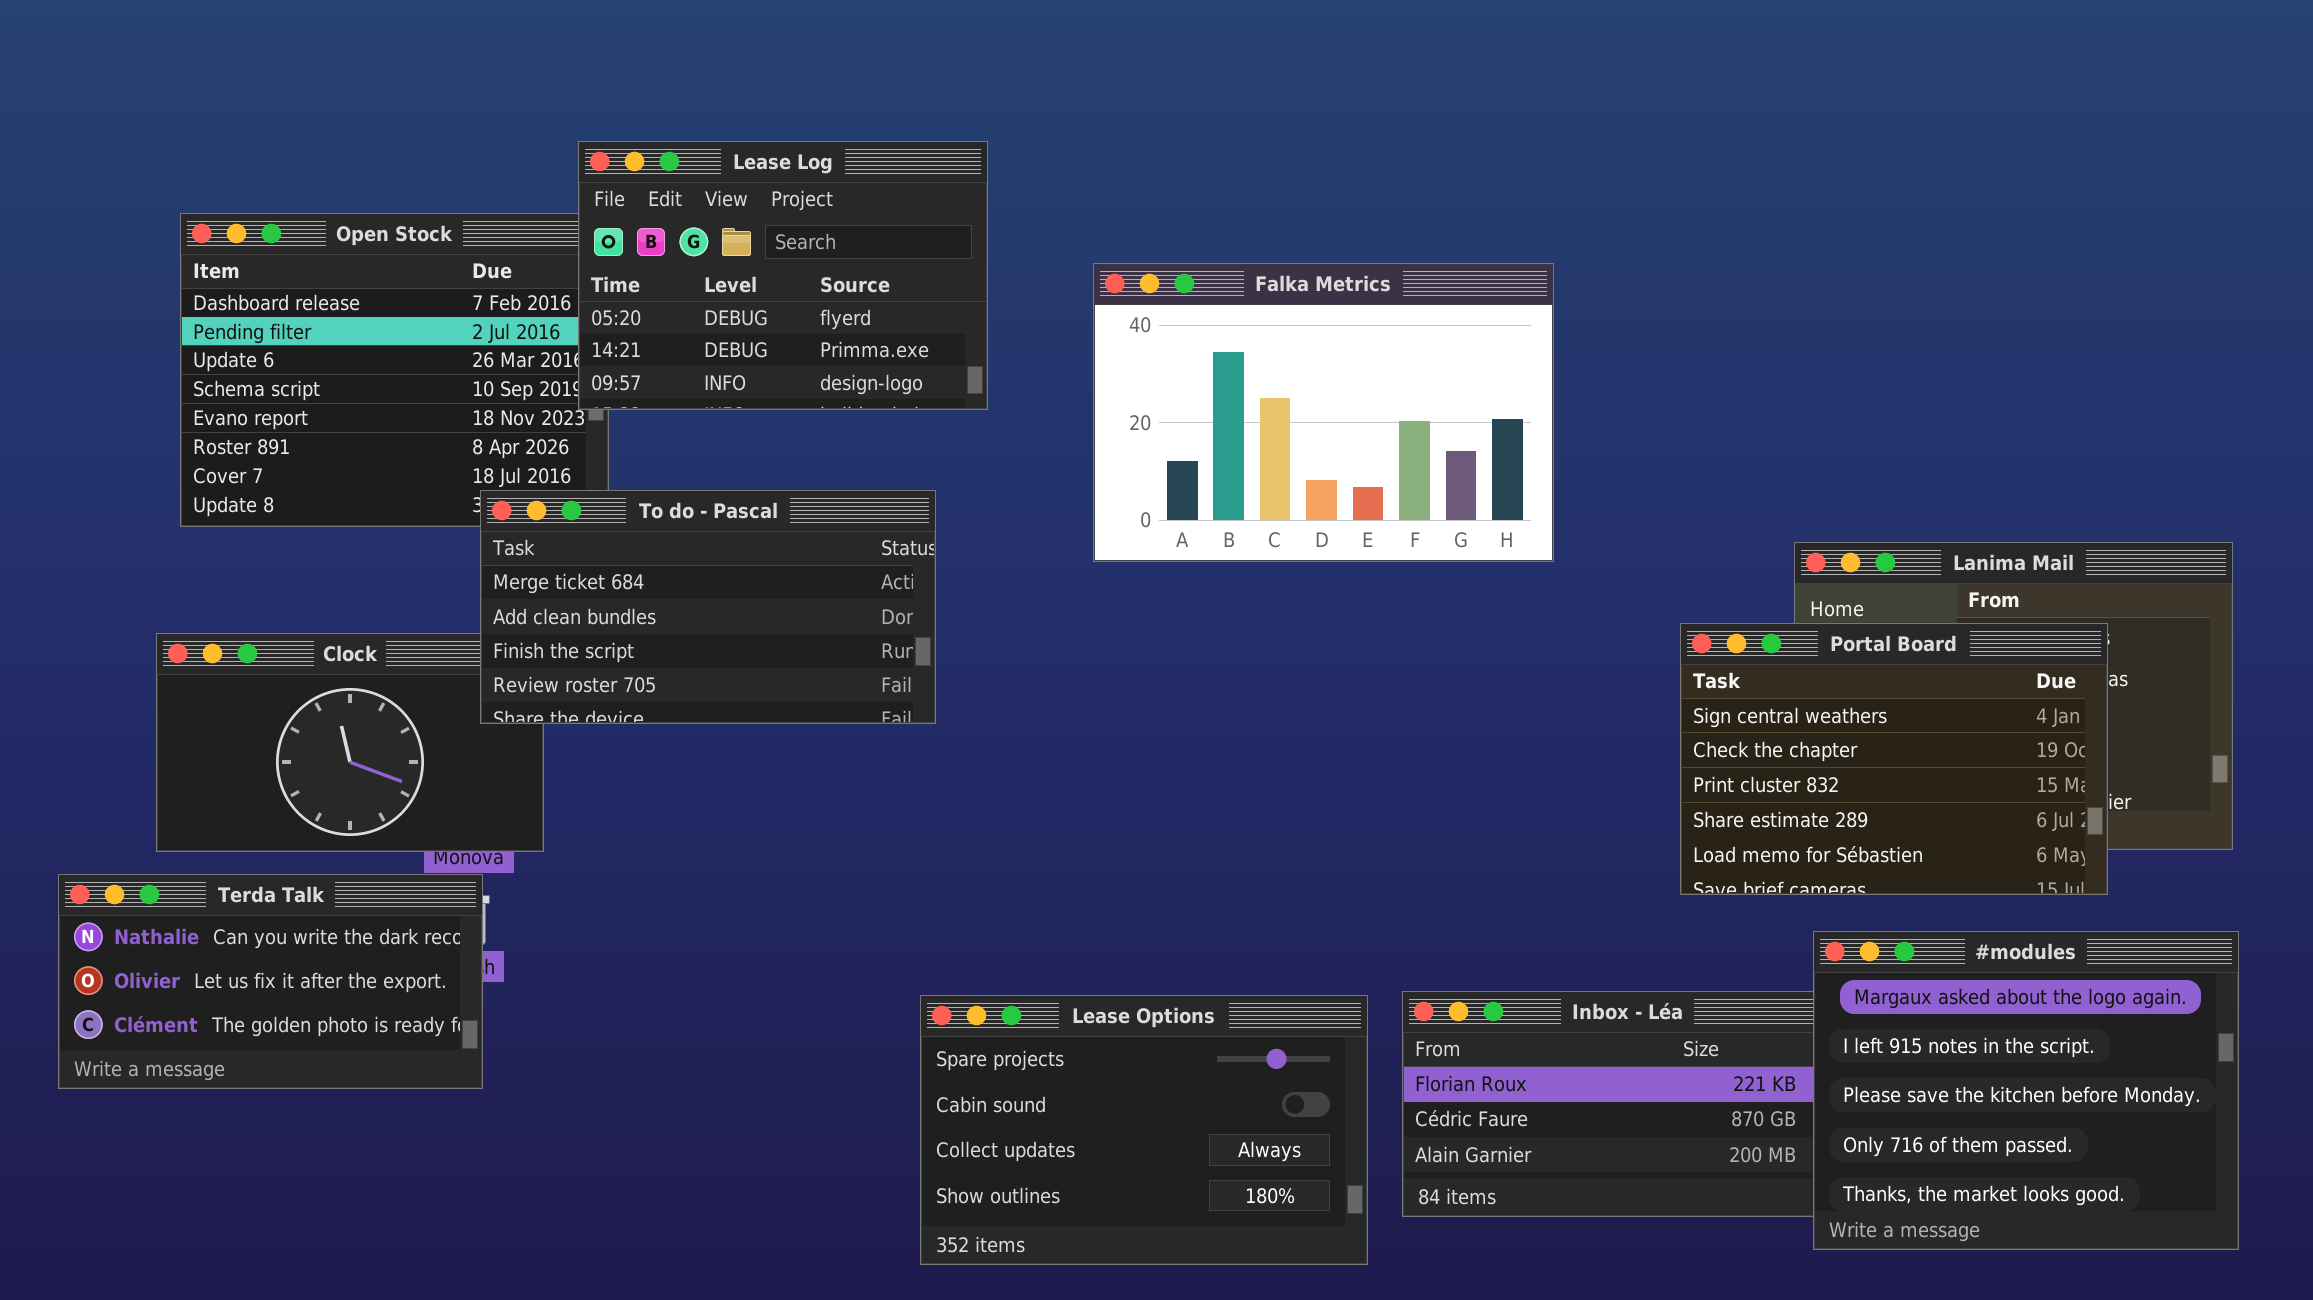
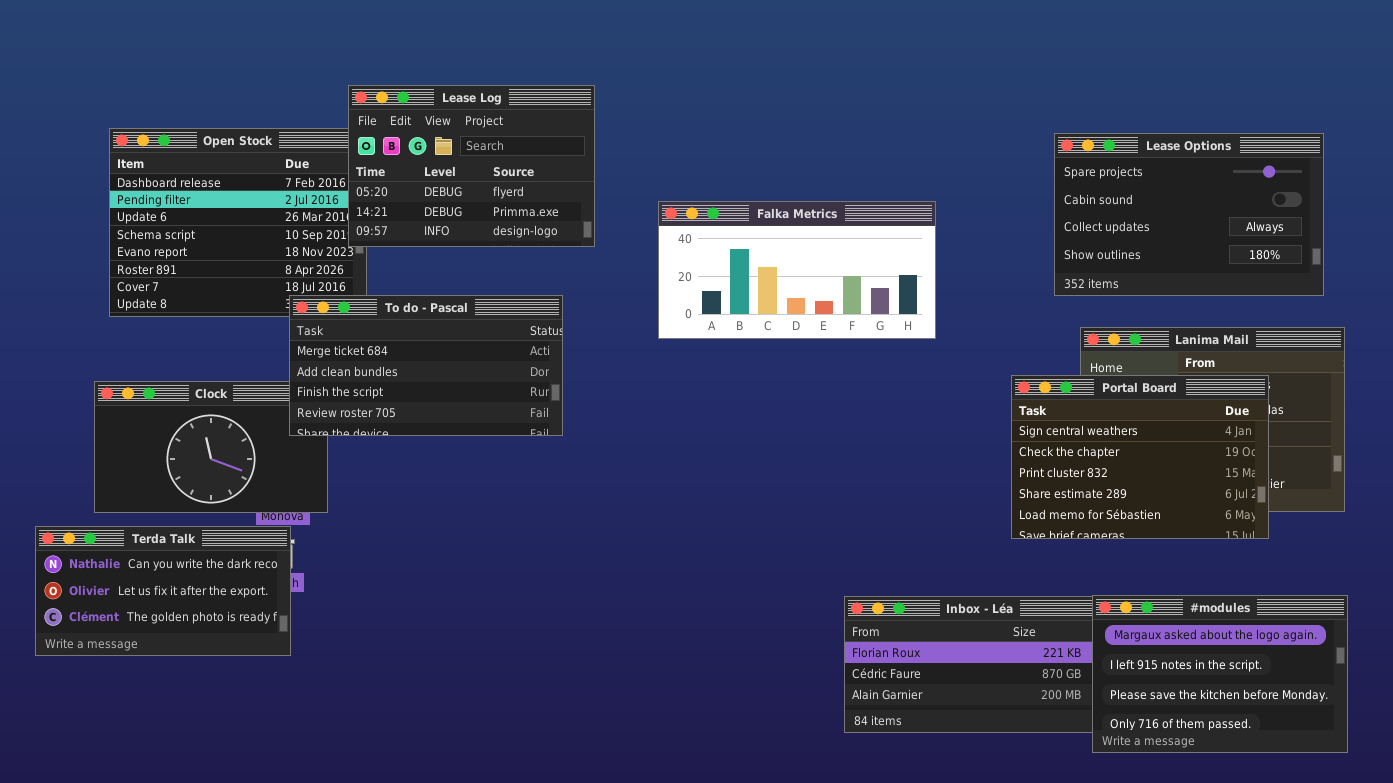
Falka Metrics: [1093,263,1554,562] -> [658,201,936,339], resized
#modules: [1813,931,2239,1250] -> [1092,595,1348,753], resized
Lease Options: [920,995,1368,1265] -> [1054,133,1324,296], moved

